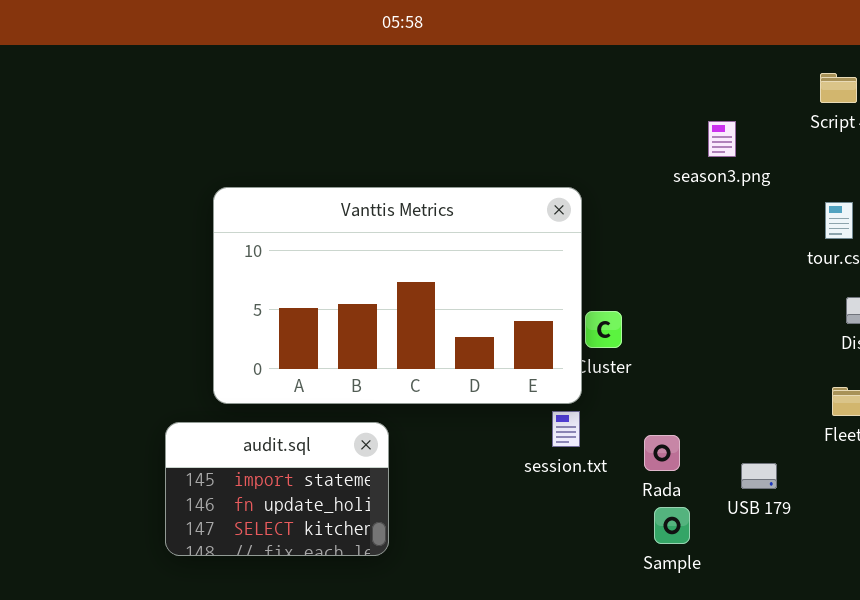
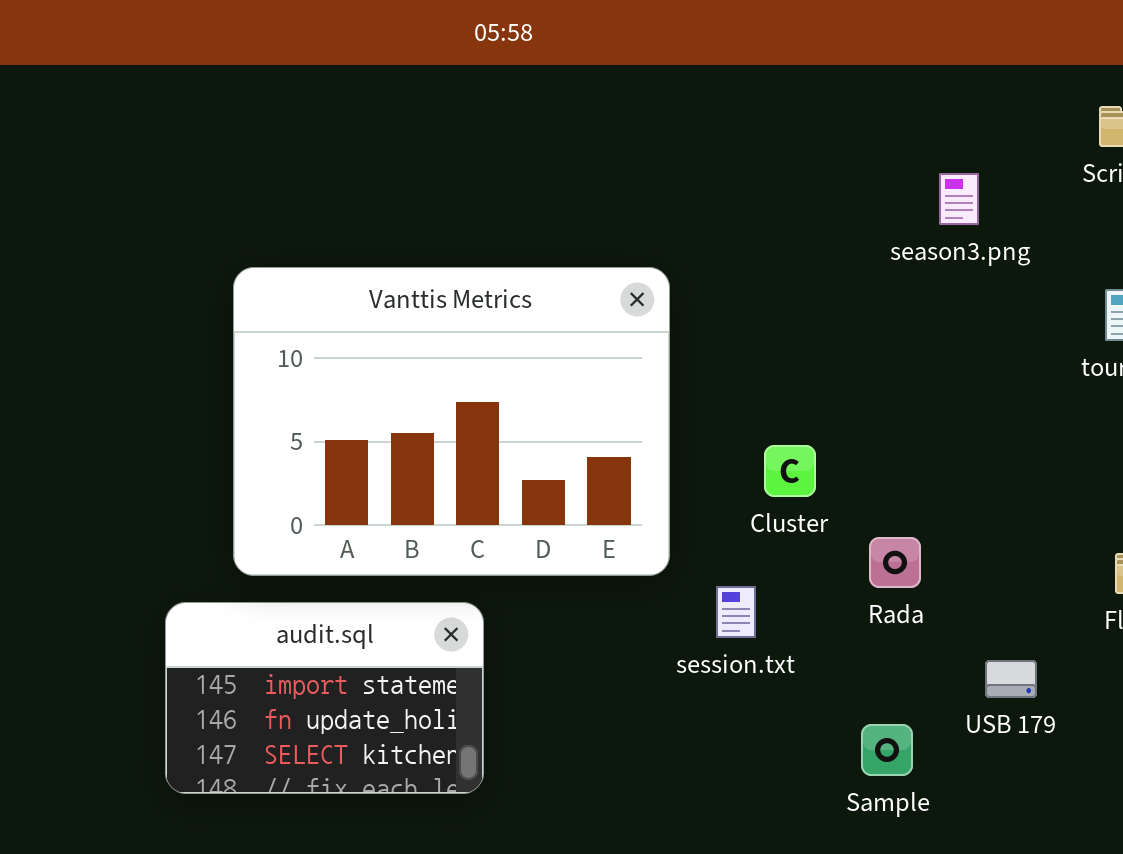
Vanttis Metrics: [213,187,582,404] -> [233,267,670,576], resized
Rada: [644,435,680,471] -> [869,537,921,588], moved

